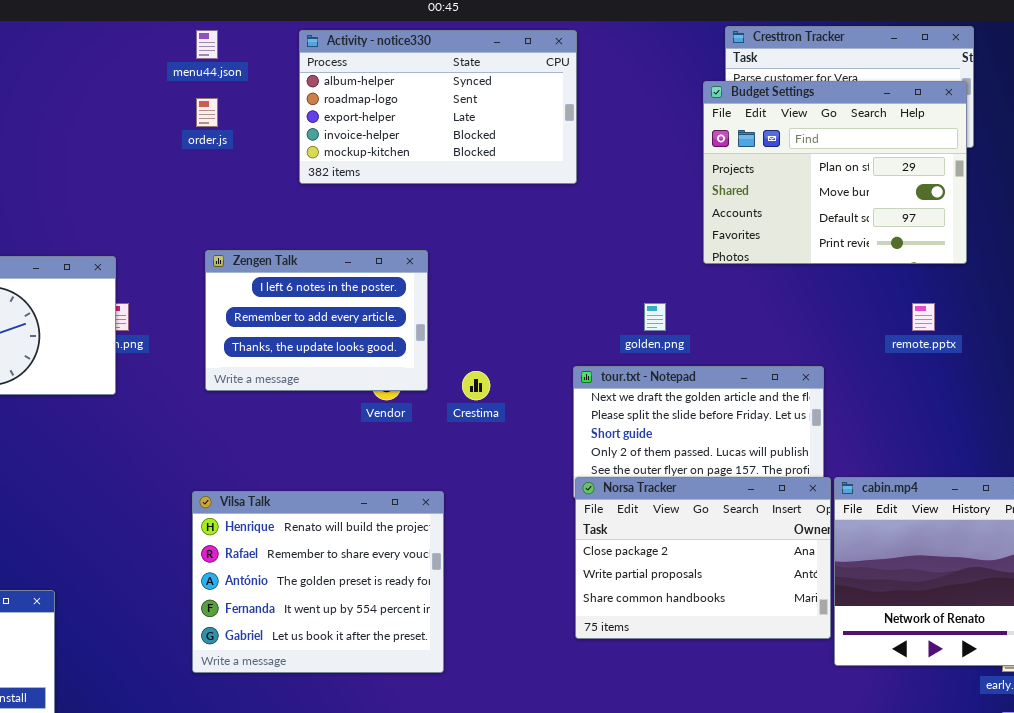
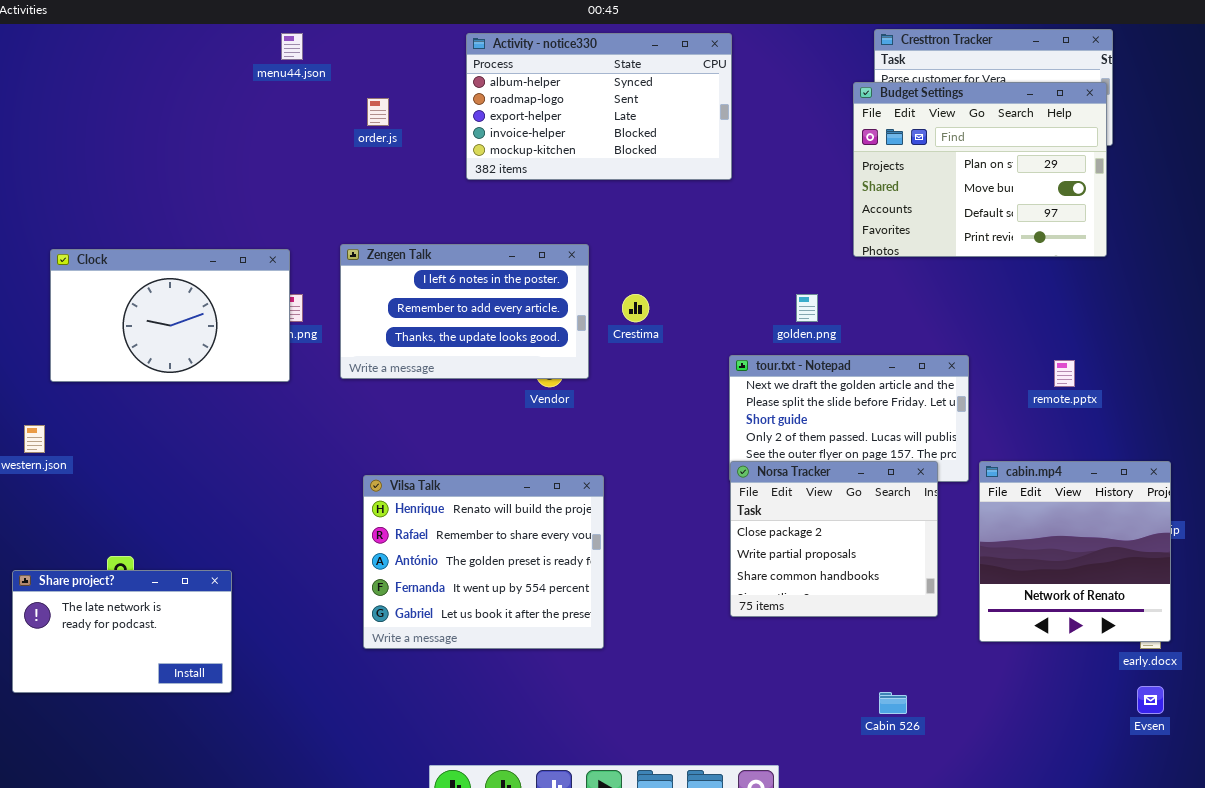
menu44.json: [196,30,218,59] -> [281,33,303,60], moved
Zengen Talk: [205,250,428,391] -> [340,244,589,379], resized
remote.pptx: [912,303,935,331] -> [1054,360,1075,387], moved
Crestima: [462,371,490,400] -> [622,294,649,322], moved
Norsa Tracker: [575,477,831,639] -> [730,461,938,617], resized

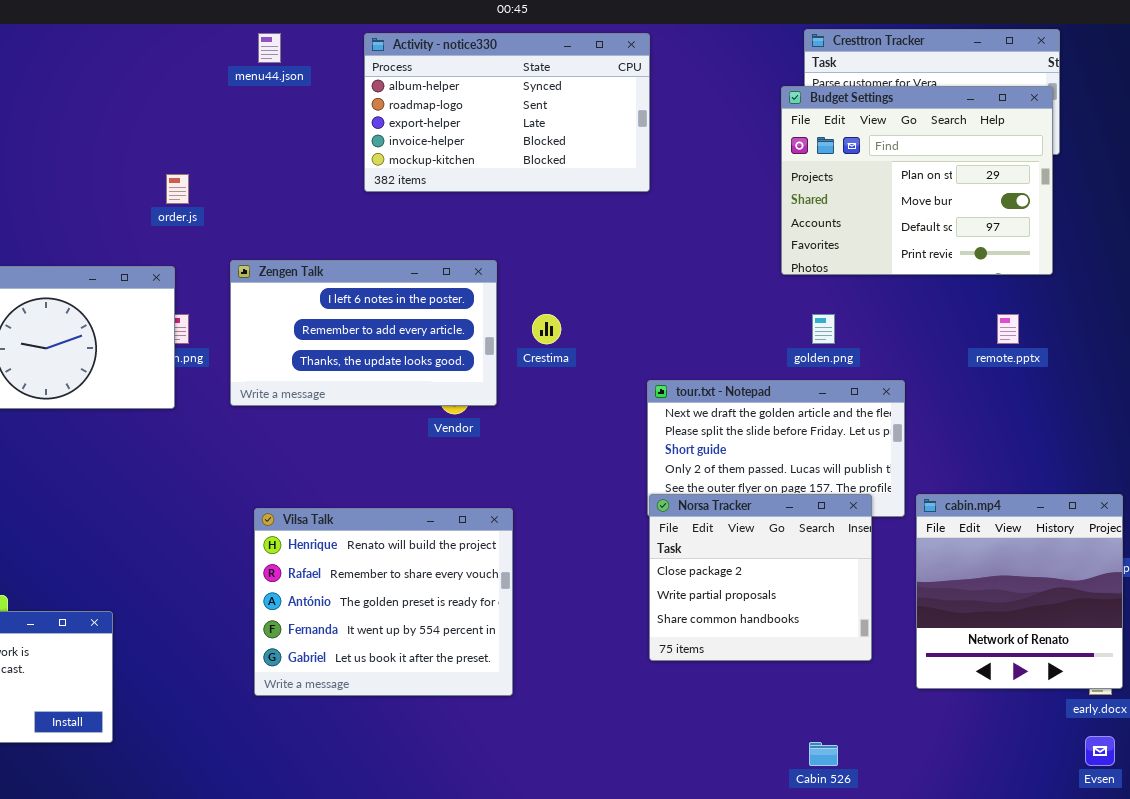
menu44.json: [281,33,303,60] -> [258,33,281,63], moved
order.js: [367,98,389,126] -> [166,174,189,204], moved
golden.png: [796,294,818,322] -> [812,314,835,344], moved
remote.pptx: [1054,360,1075,387] -> [997,314,1019,344], moved

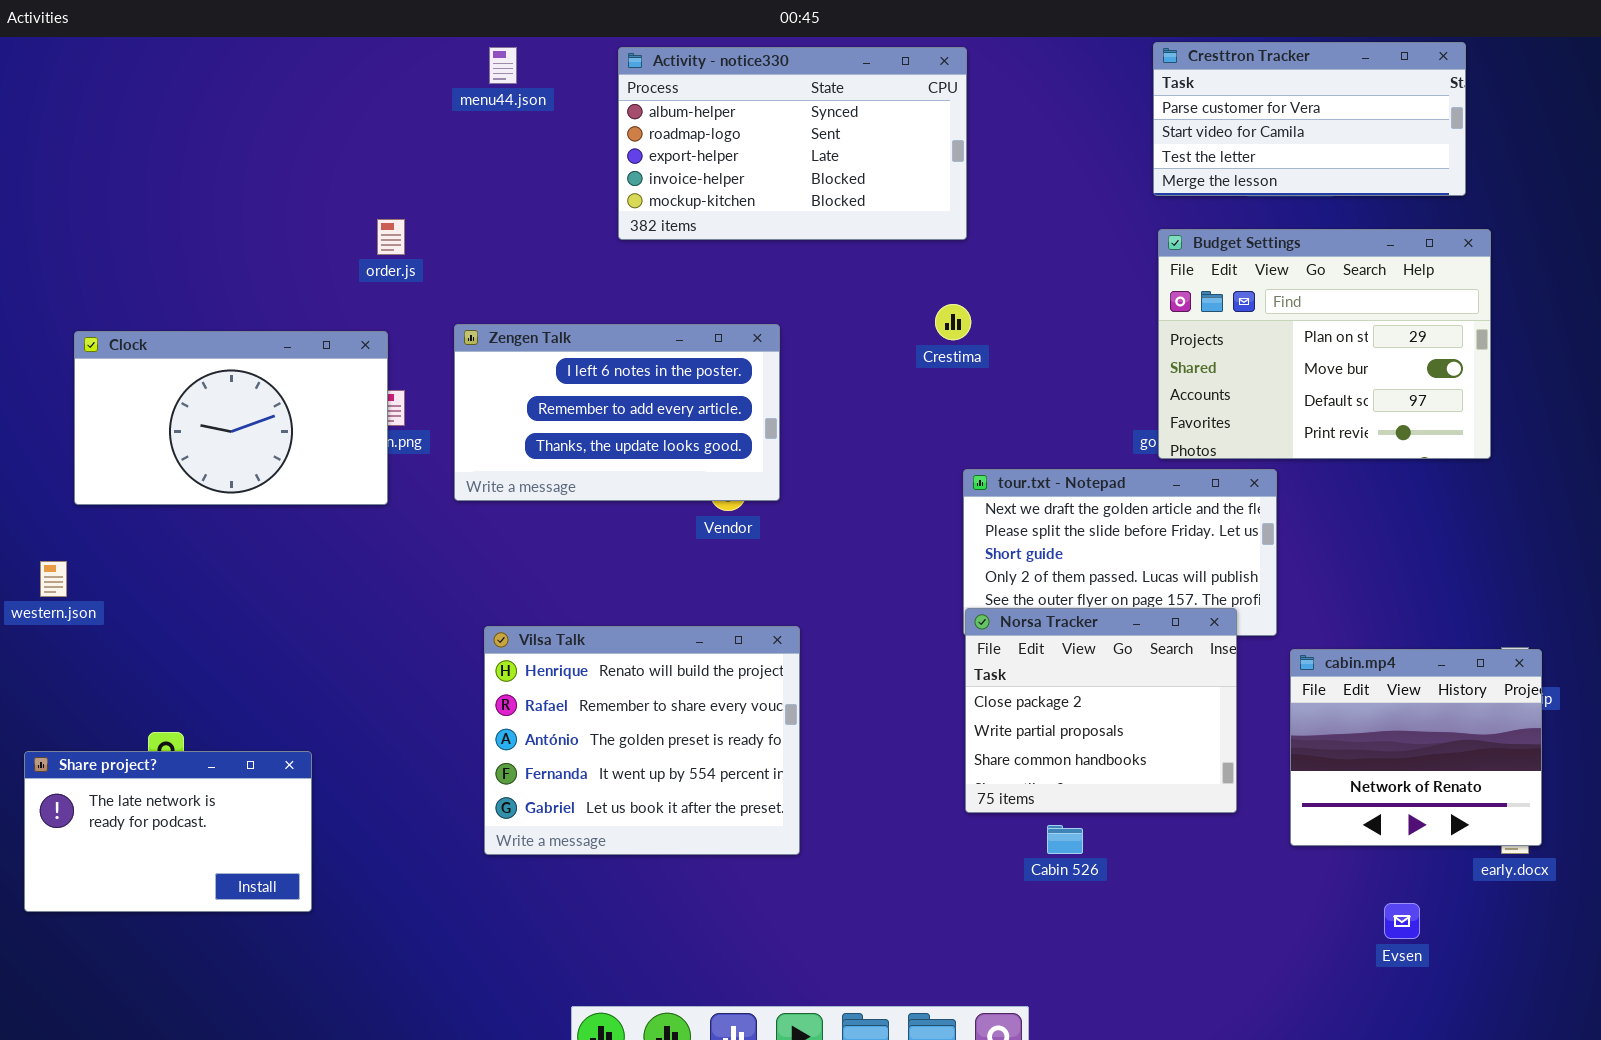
Budget Settings: [781,86,1053,275] -> [1158,229,1491,459], moved
Crestima: [532,314,561,344] -> [935,304,971,340], moved
cabin.mp4: [916,494,1123,689] -> [1290,649,1542,846], resized
Evsen: [1085,736,1115,766] -> [1384,903,1420,939], moved
Cabin 526: [809,742,838,766] -> [1047,825,1083,854], moved

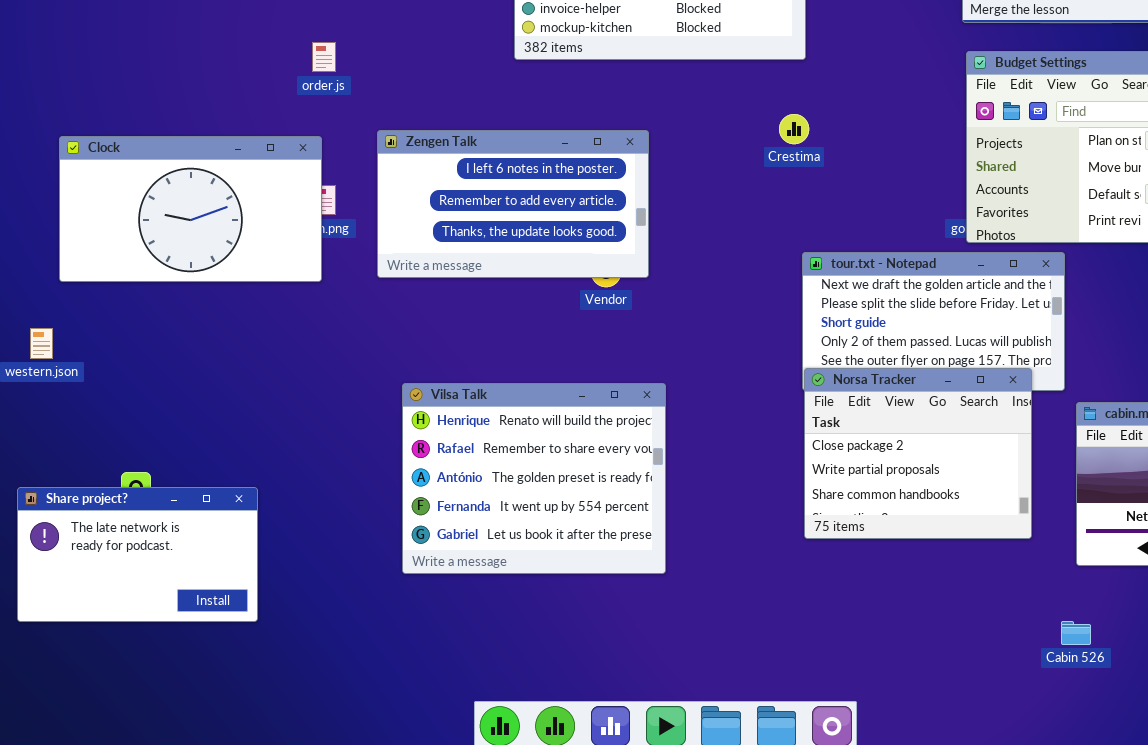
Cabin 526: [1047,825,1083,854] -> [1061,621,1091,645], moved

